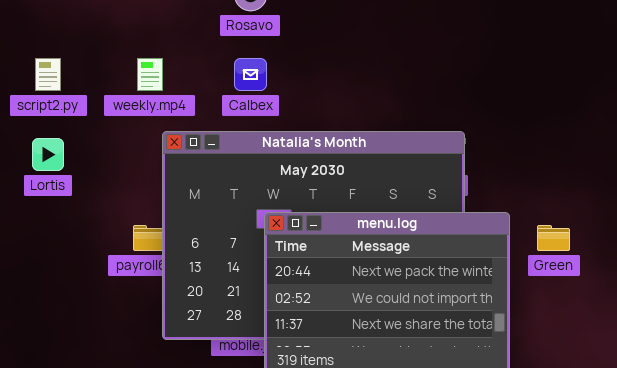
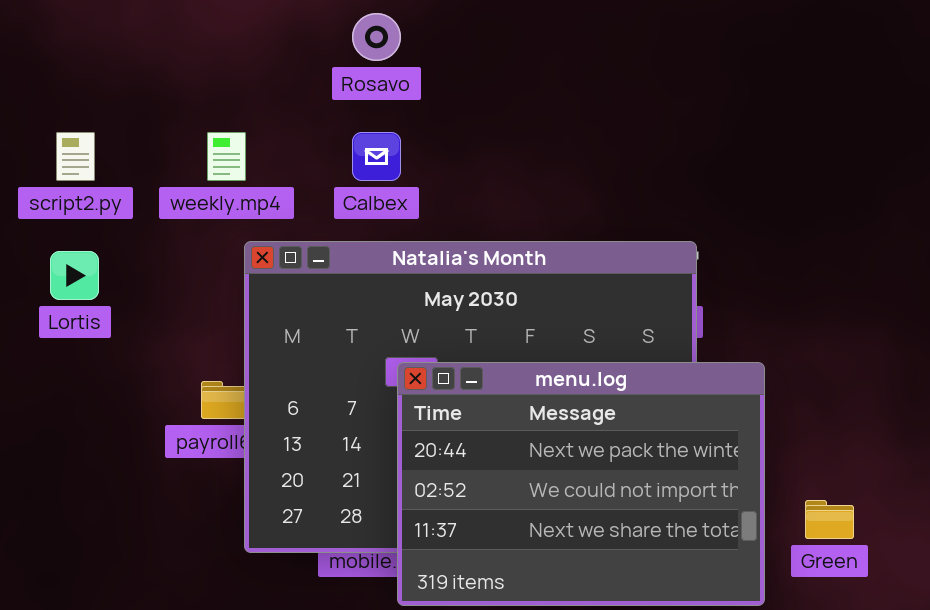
Green: [537,225,570,251] -> [805,500,854,539], moved

